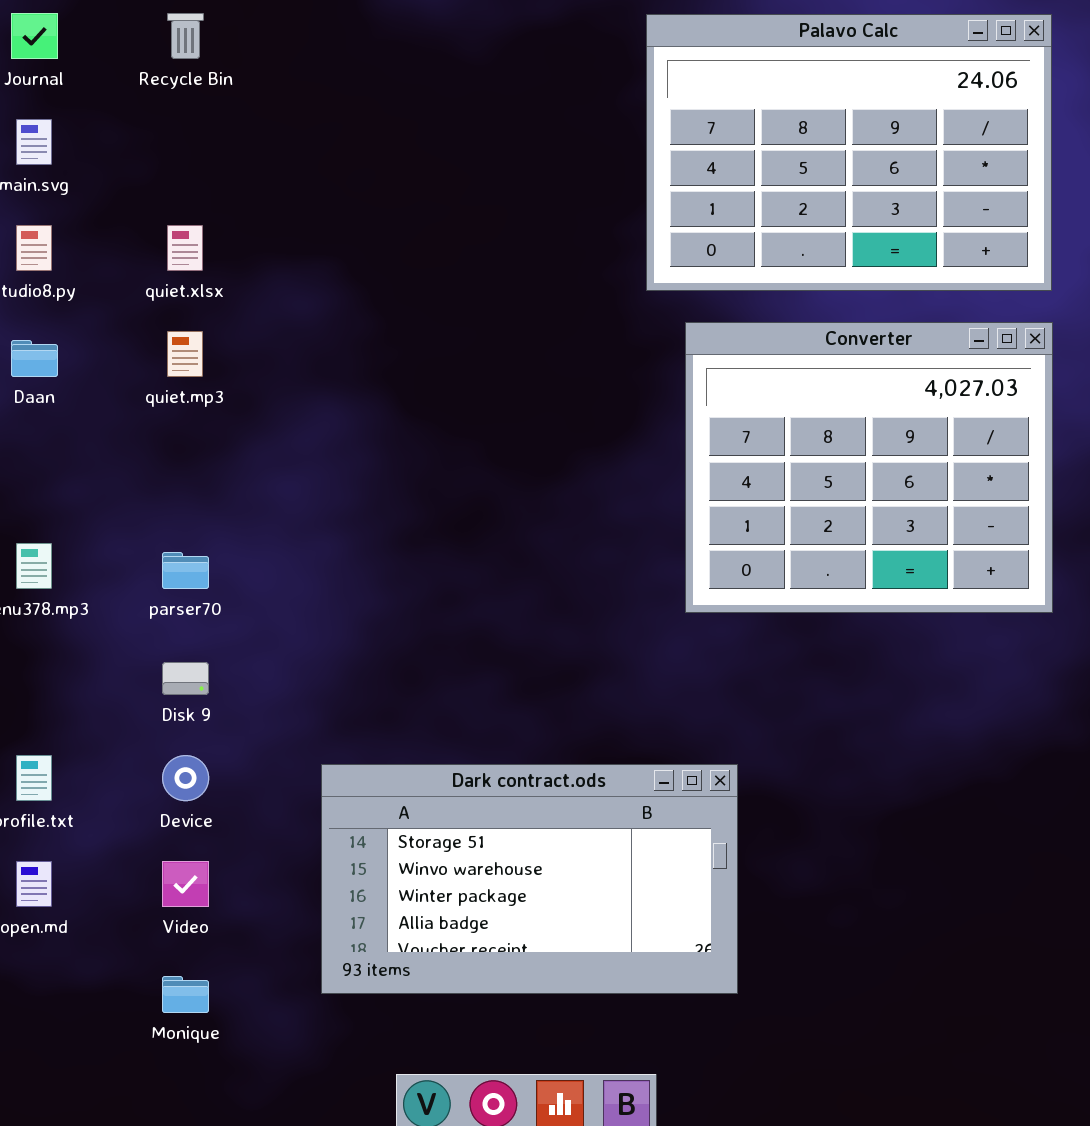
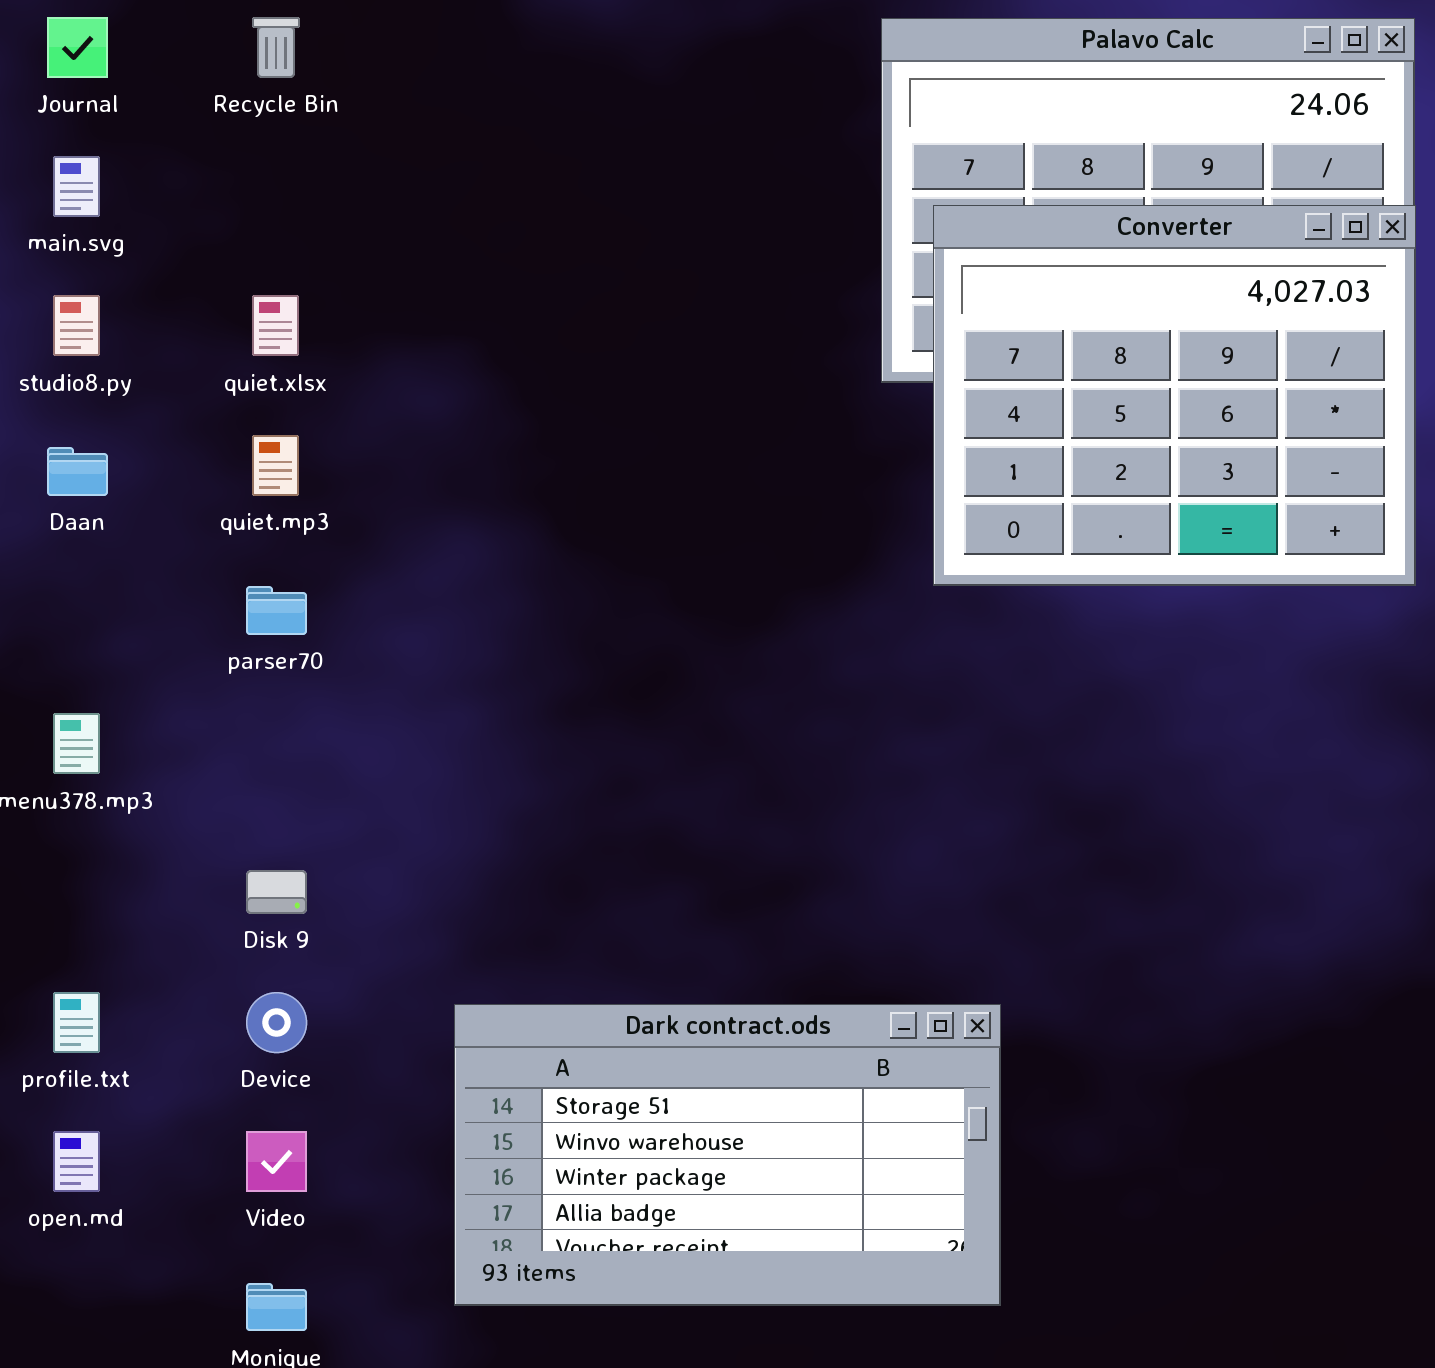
Converter: [685,322,1053,613] -> [933,205,1416,586], moved
parser70: [162,552,209,589] -> [246,586,307,635], moved

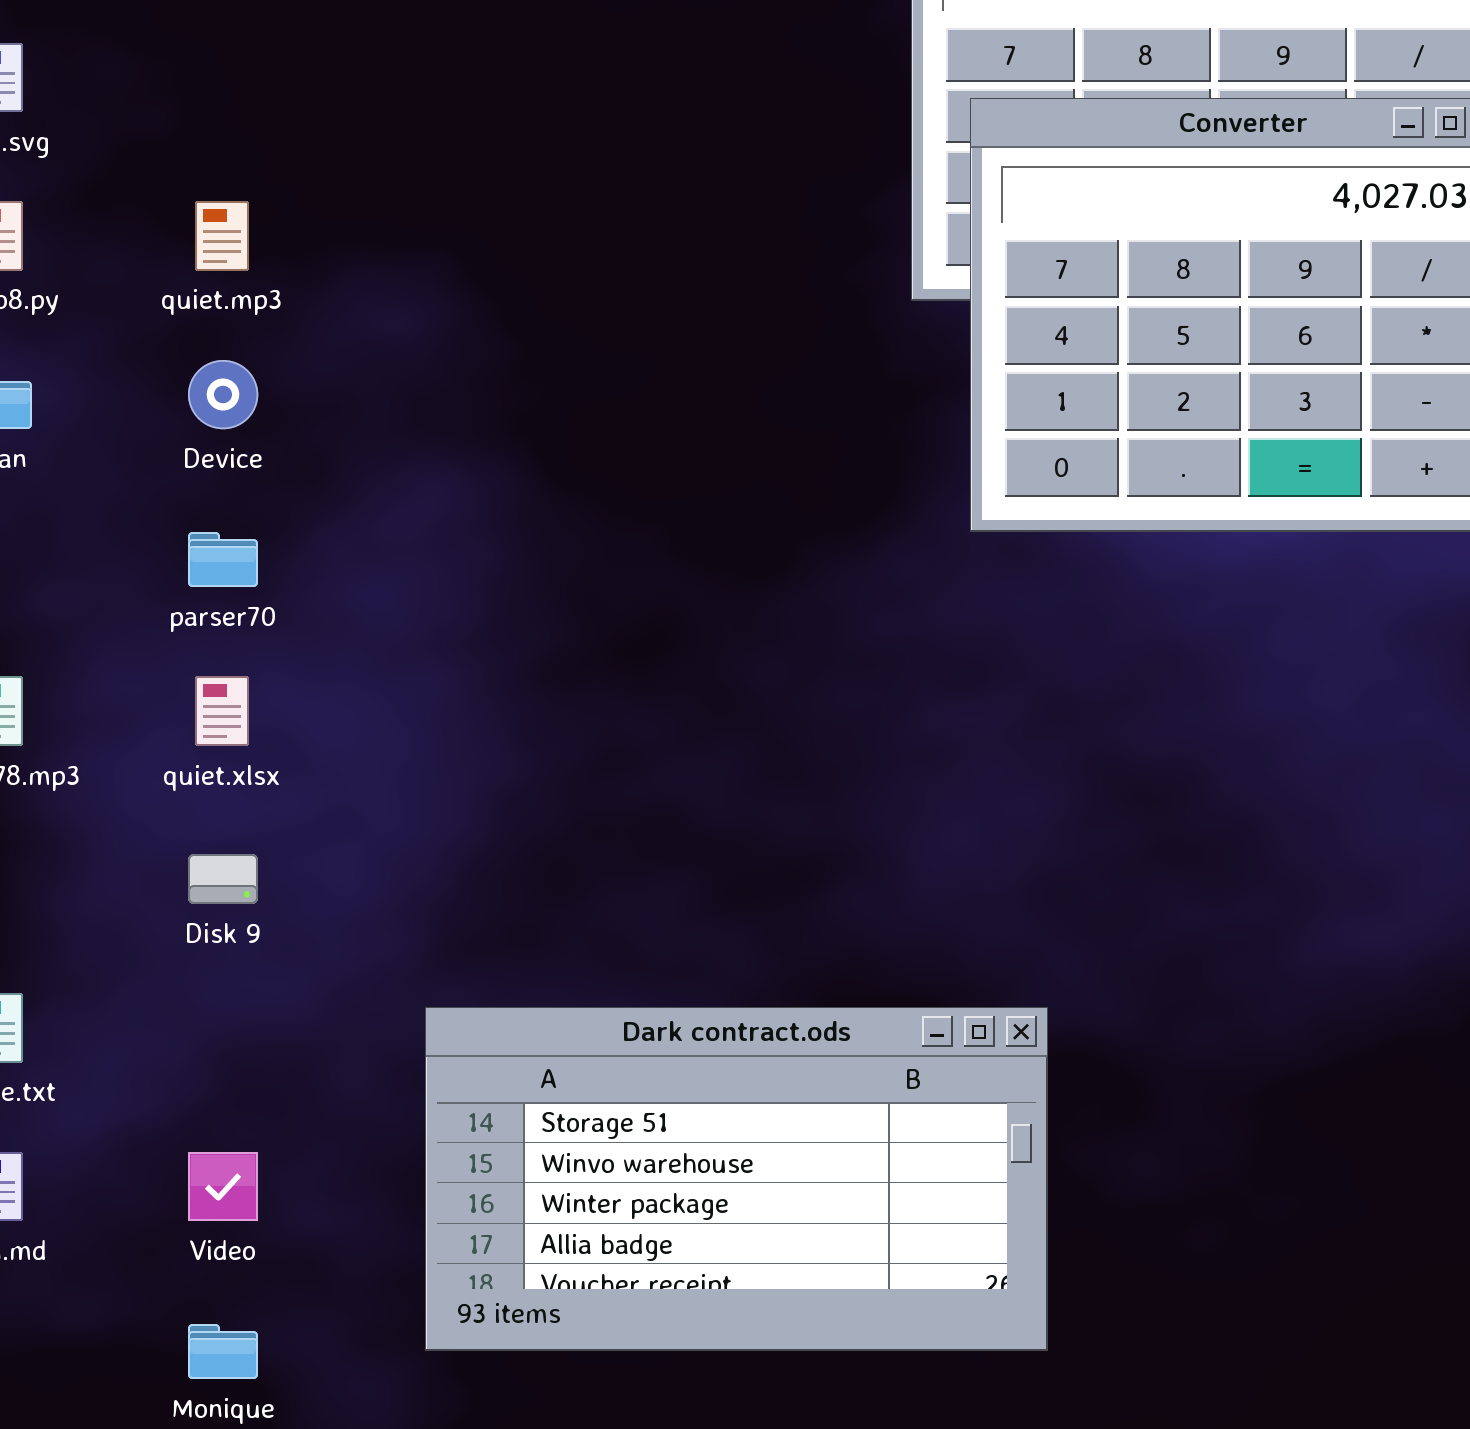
quiet.xlsx: [252,295,299,356] -> [195,676,249,746], moved
quiet.mp3: [252,435,299,496] -> [195,201,249,271], moved
Device: [246,992,307,1053] -> [188,360,258,429], moved

